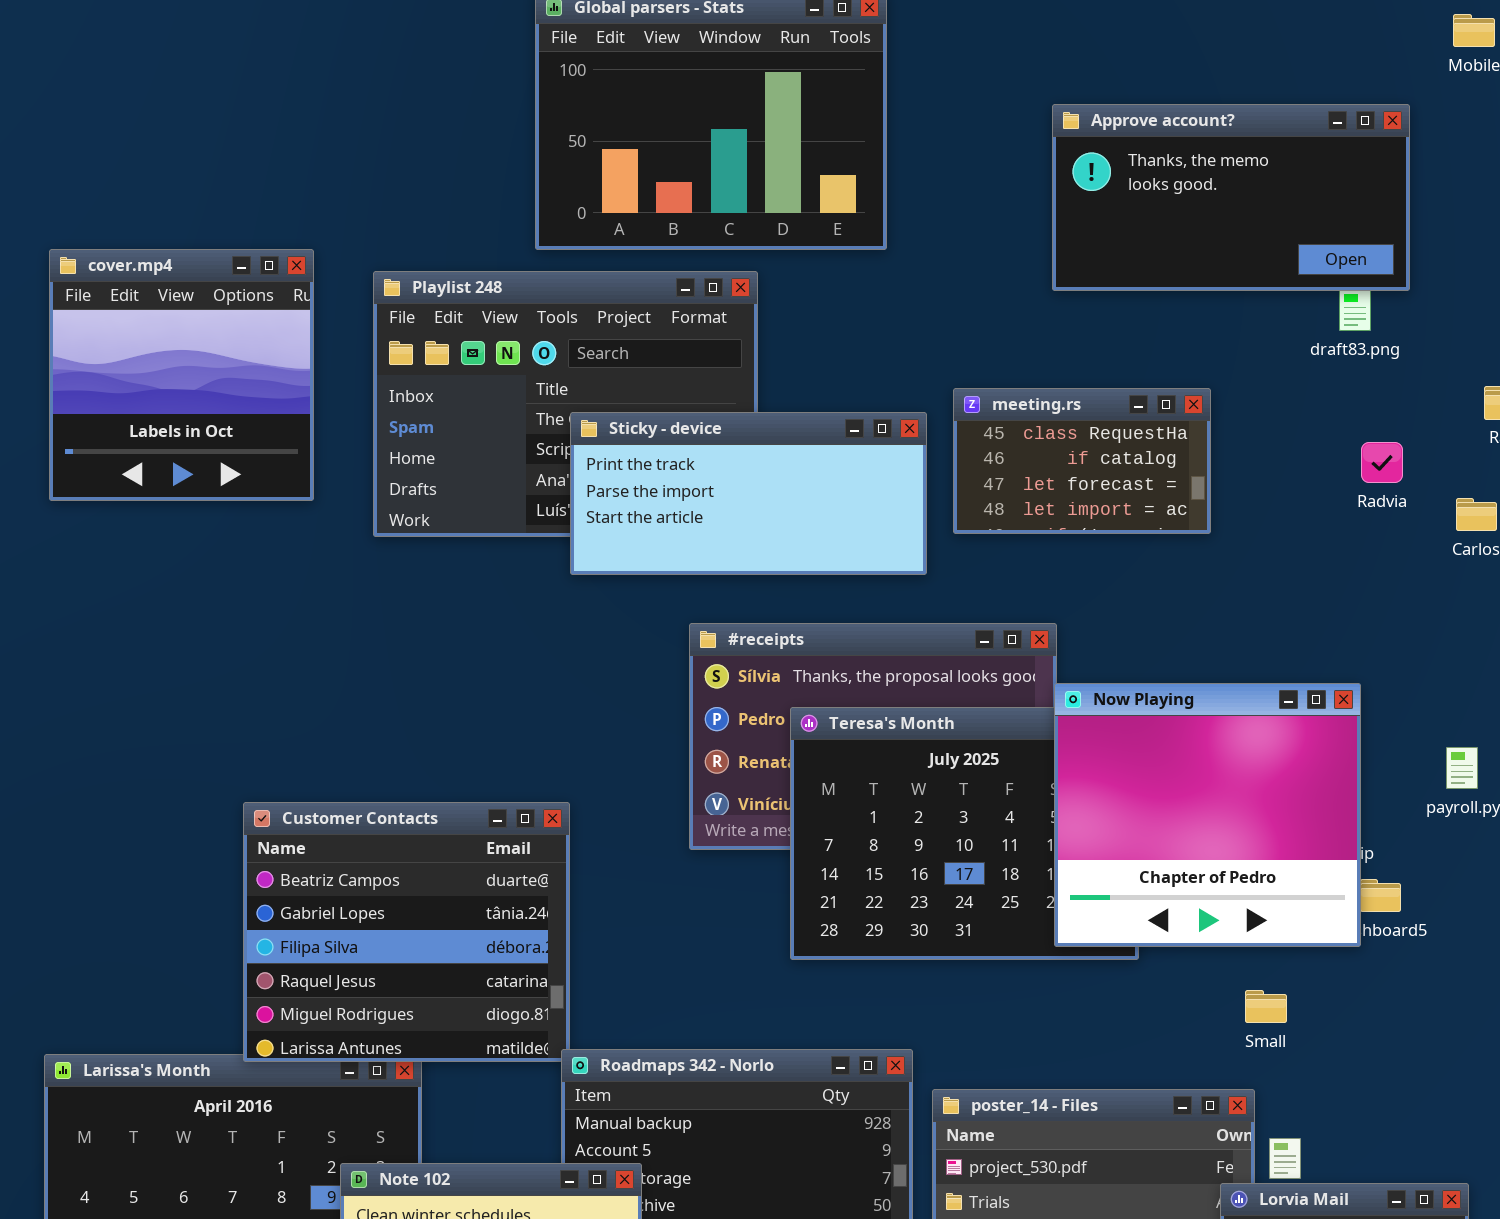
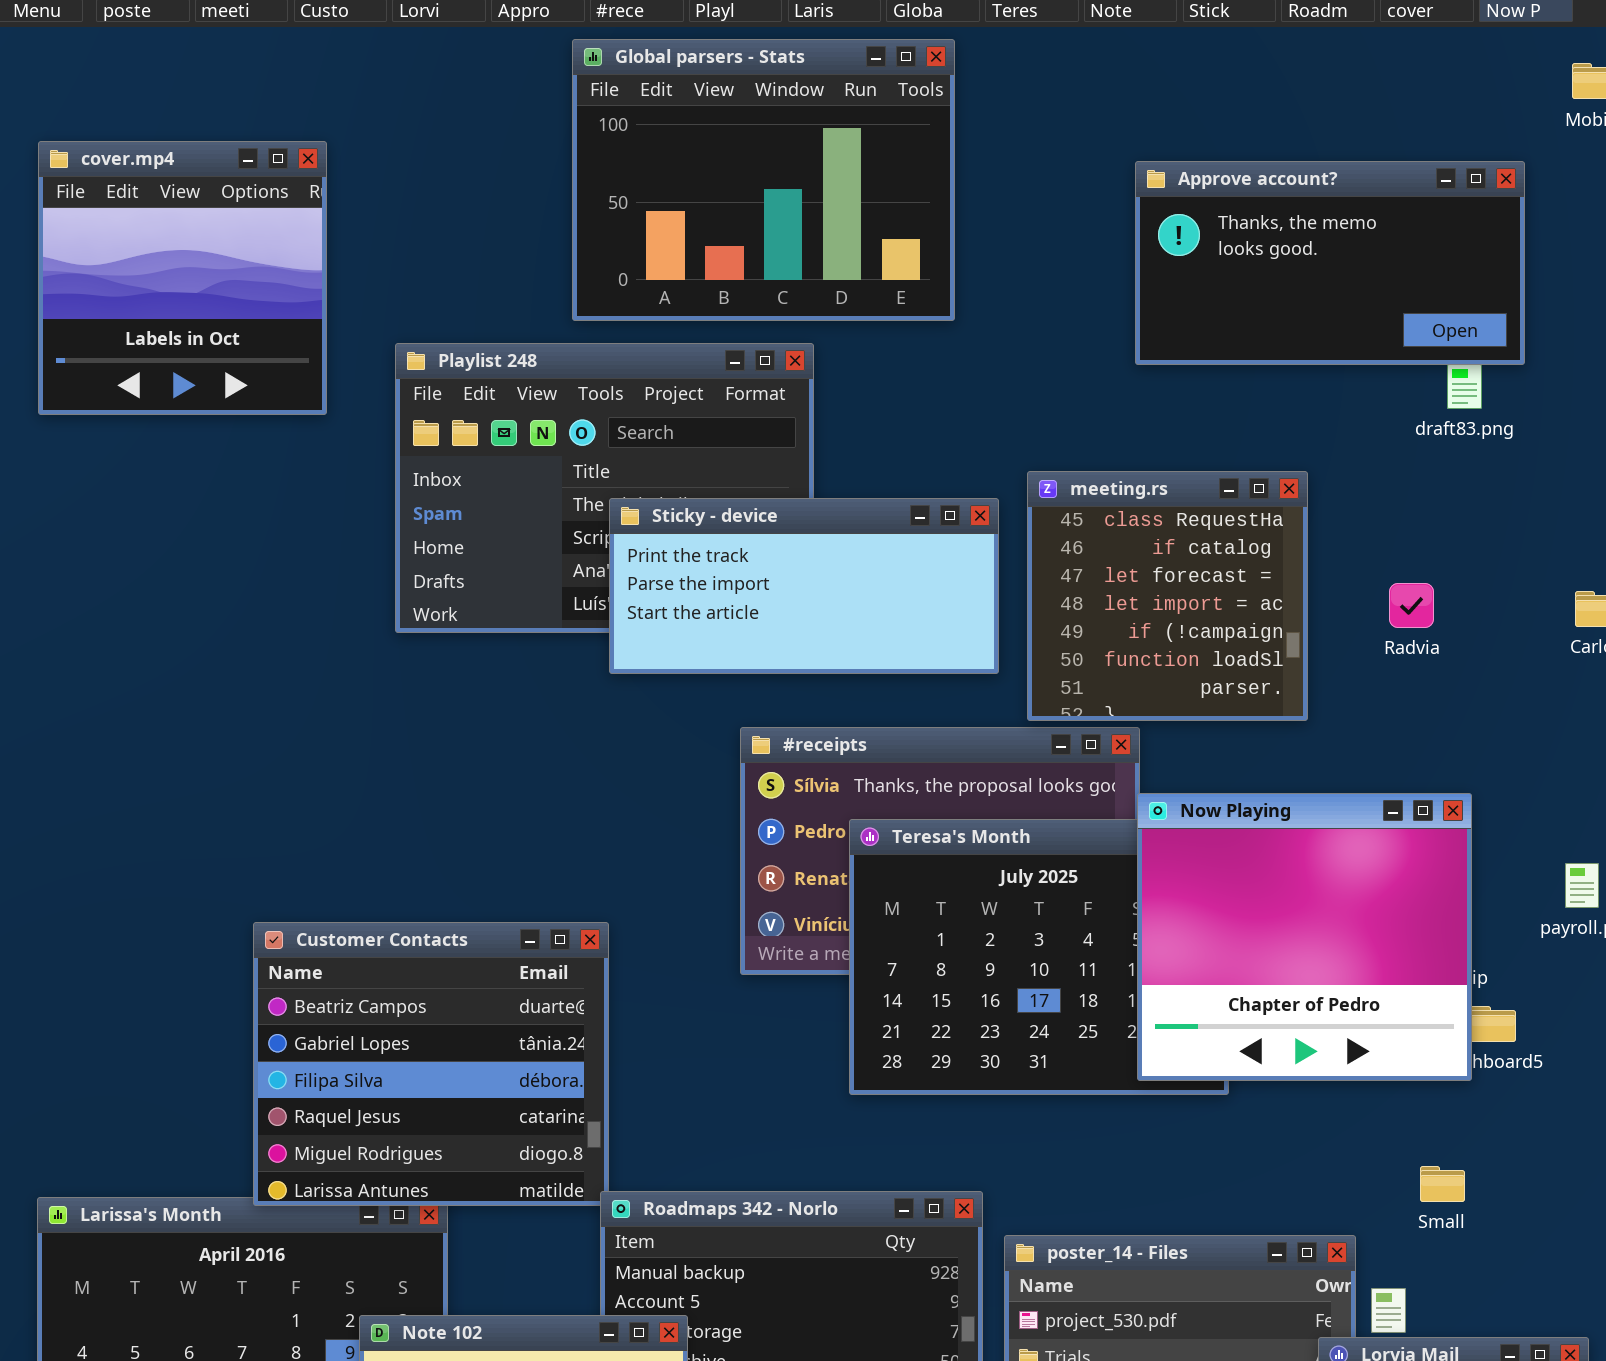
cover.mp4: [49,249,314,501] -> [38,141,327,415], moved
meeting.rs: [953,388,1211,534] -> [1027,471,1308,721], resized
Radvia: [1361,442,1403,483] -> [1389,583,1434,628], moved
Small: [1245,990,1287,1023] -> [1420,1166,1465,1202], moved

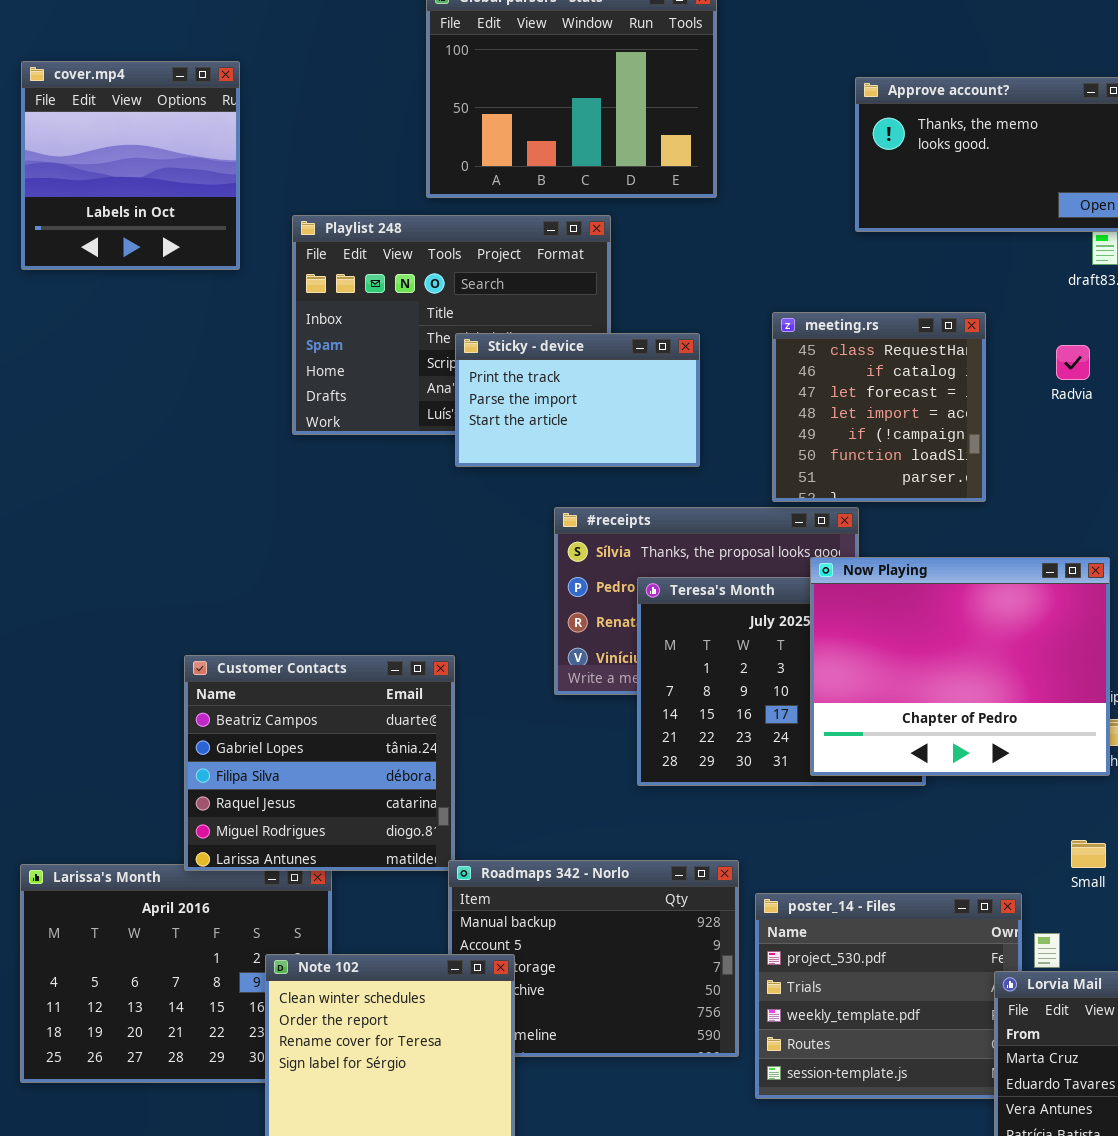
Sticky - device: [609,498,999,674] -> [455,333,700,467], resized
Radvia: [1389,583,1434,628] -> [1056,345,1090,380], moved
Now Playing: [1137,793,1472,1081] -> [810,557,1110,776], resized

